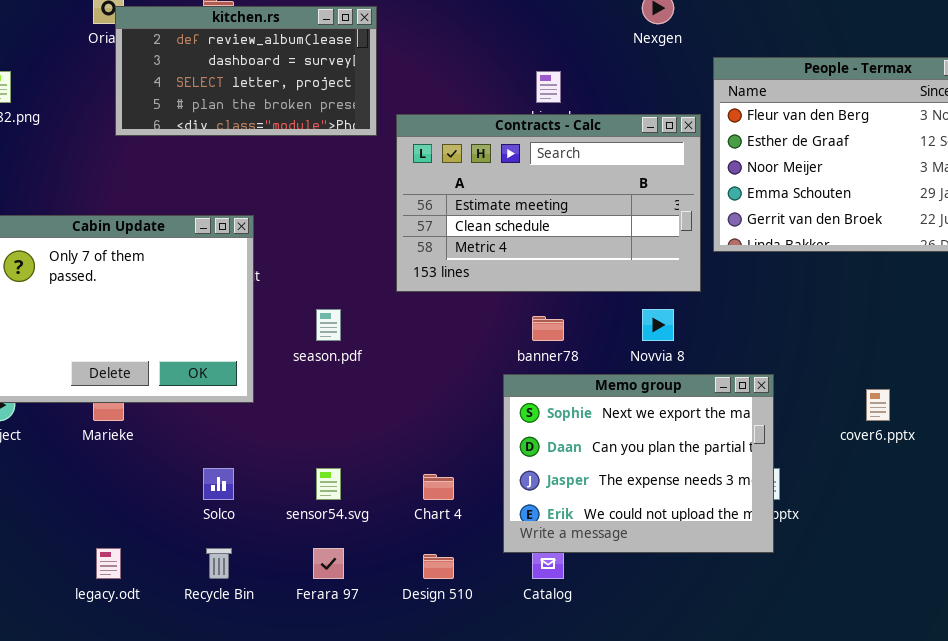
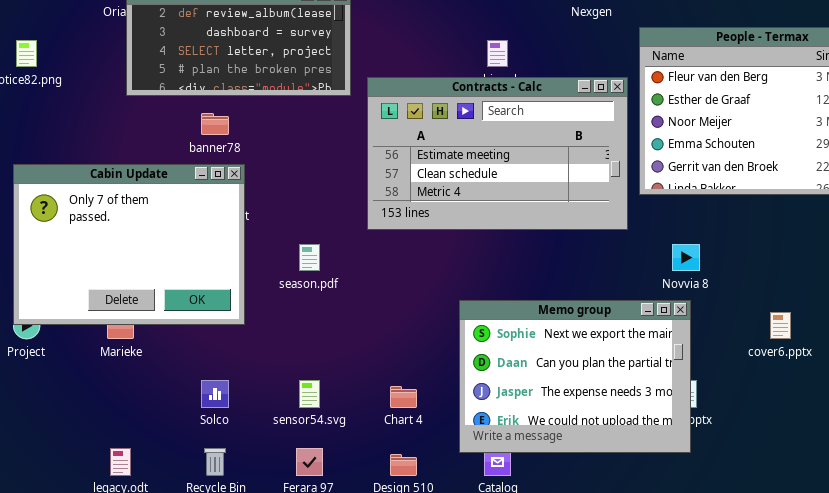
Novvia 8: [642,309,674,341] -> [672,244,700,271], moved
banner78: [532,316,564,341] -> [201,113,229,135], moved

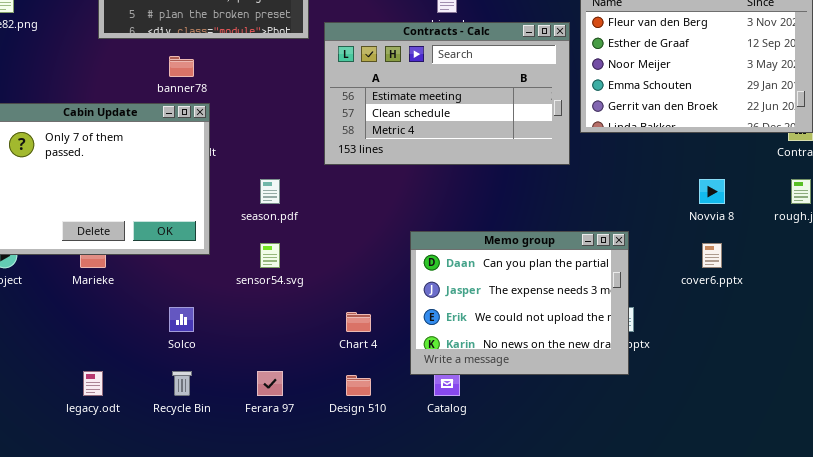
Novvia 8: [672,244,700,271] -> [699,179,725,204], moved
Memo group: [459,300,691,453] -> [410,231,629,375], scrolled down 1 row
sensor54.svg: [299,380,320,408] -> [260,243,280,268], moved

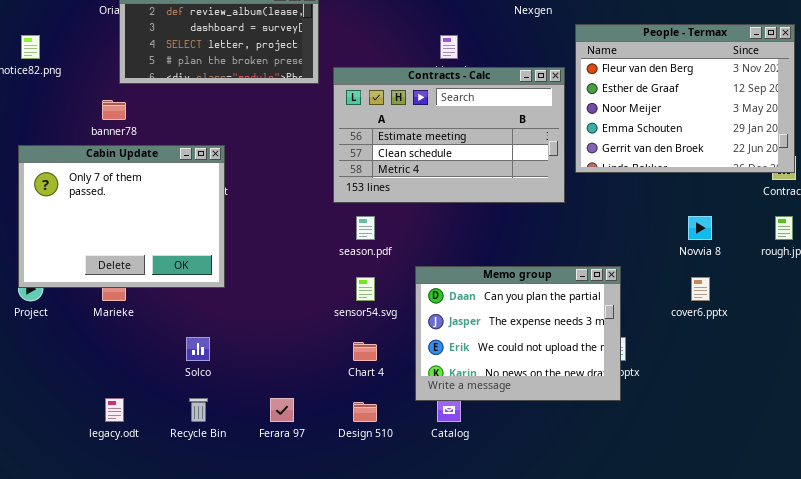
banner78: [169,56,194,77] -> [102,100,126,120], moved
season.pdf: [260,179,280,204] -> [356,216,375,240], moved
sensor54.svg: [260,243,280,268] -> [356,277,375,301], moved

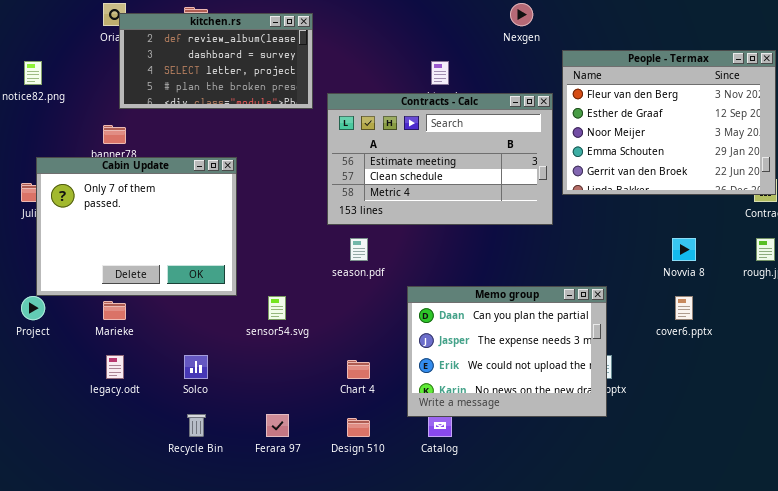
Cabin Update: [18,145,225,288] -> [36,157,237,296], moved
sensor54.svg: [356,277,375,301] -> [268,296,286,320], moved
legacy.odt: [105,398,124,422] -> [106,355,124,379], moved

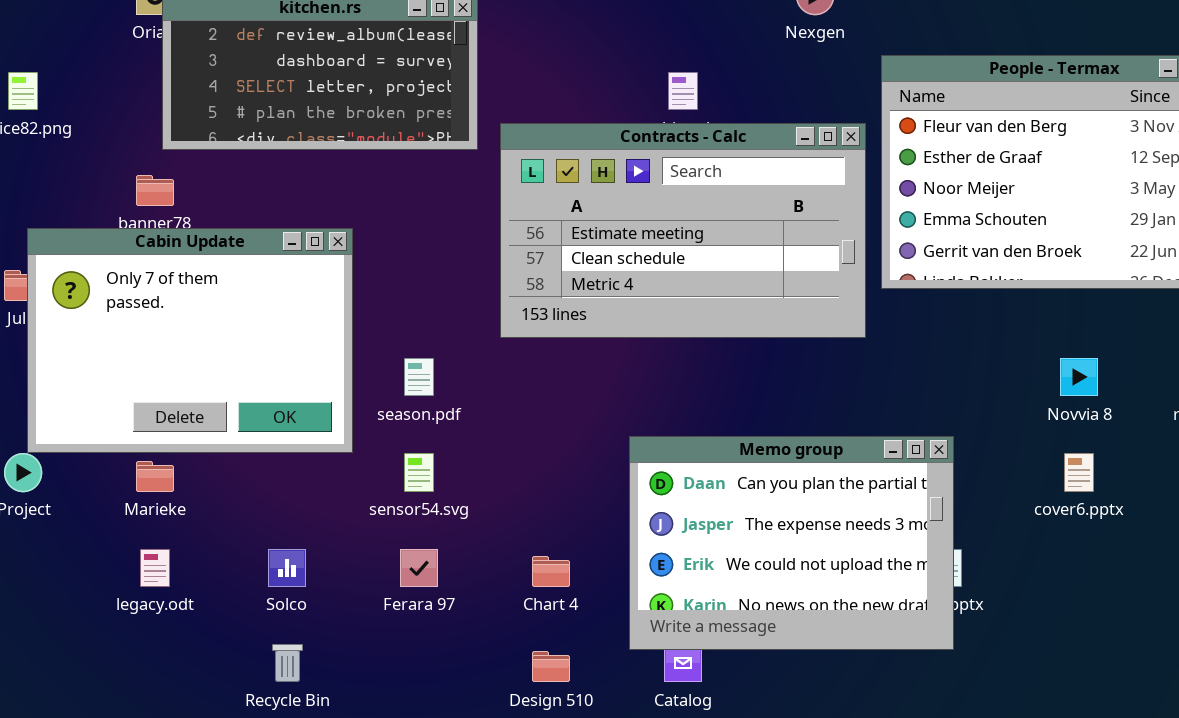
season.pdf: [350,238,368,261] -> [404,358,434,396], moved
Ferara 97: [266,414,289,437] -> [400,549,438,587], moved

